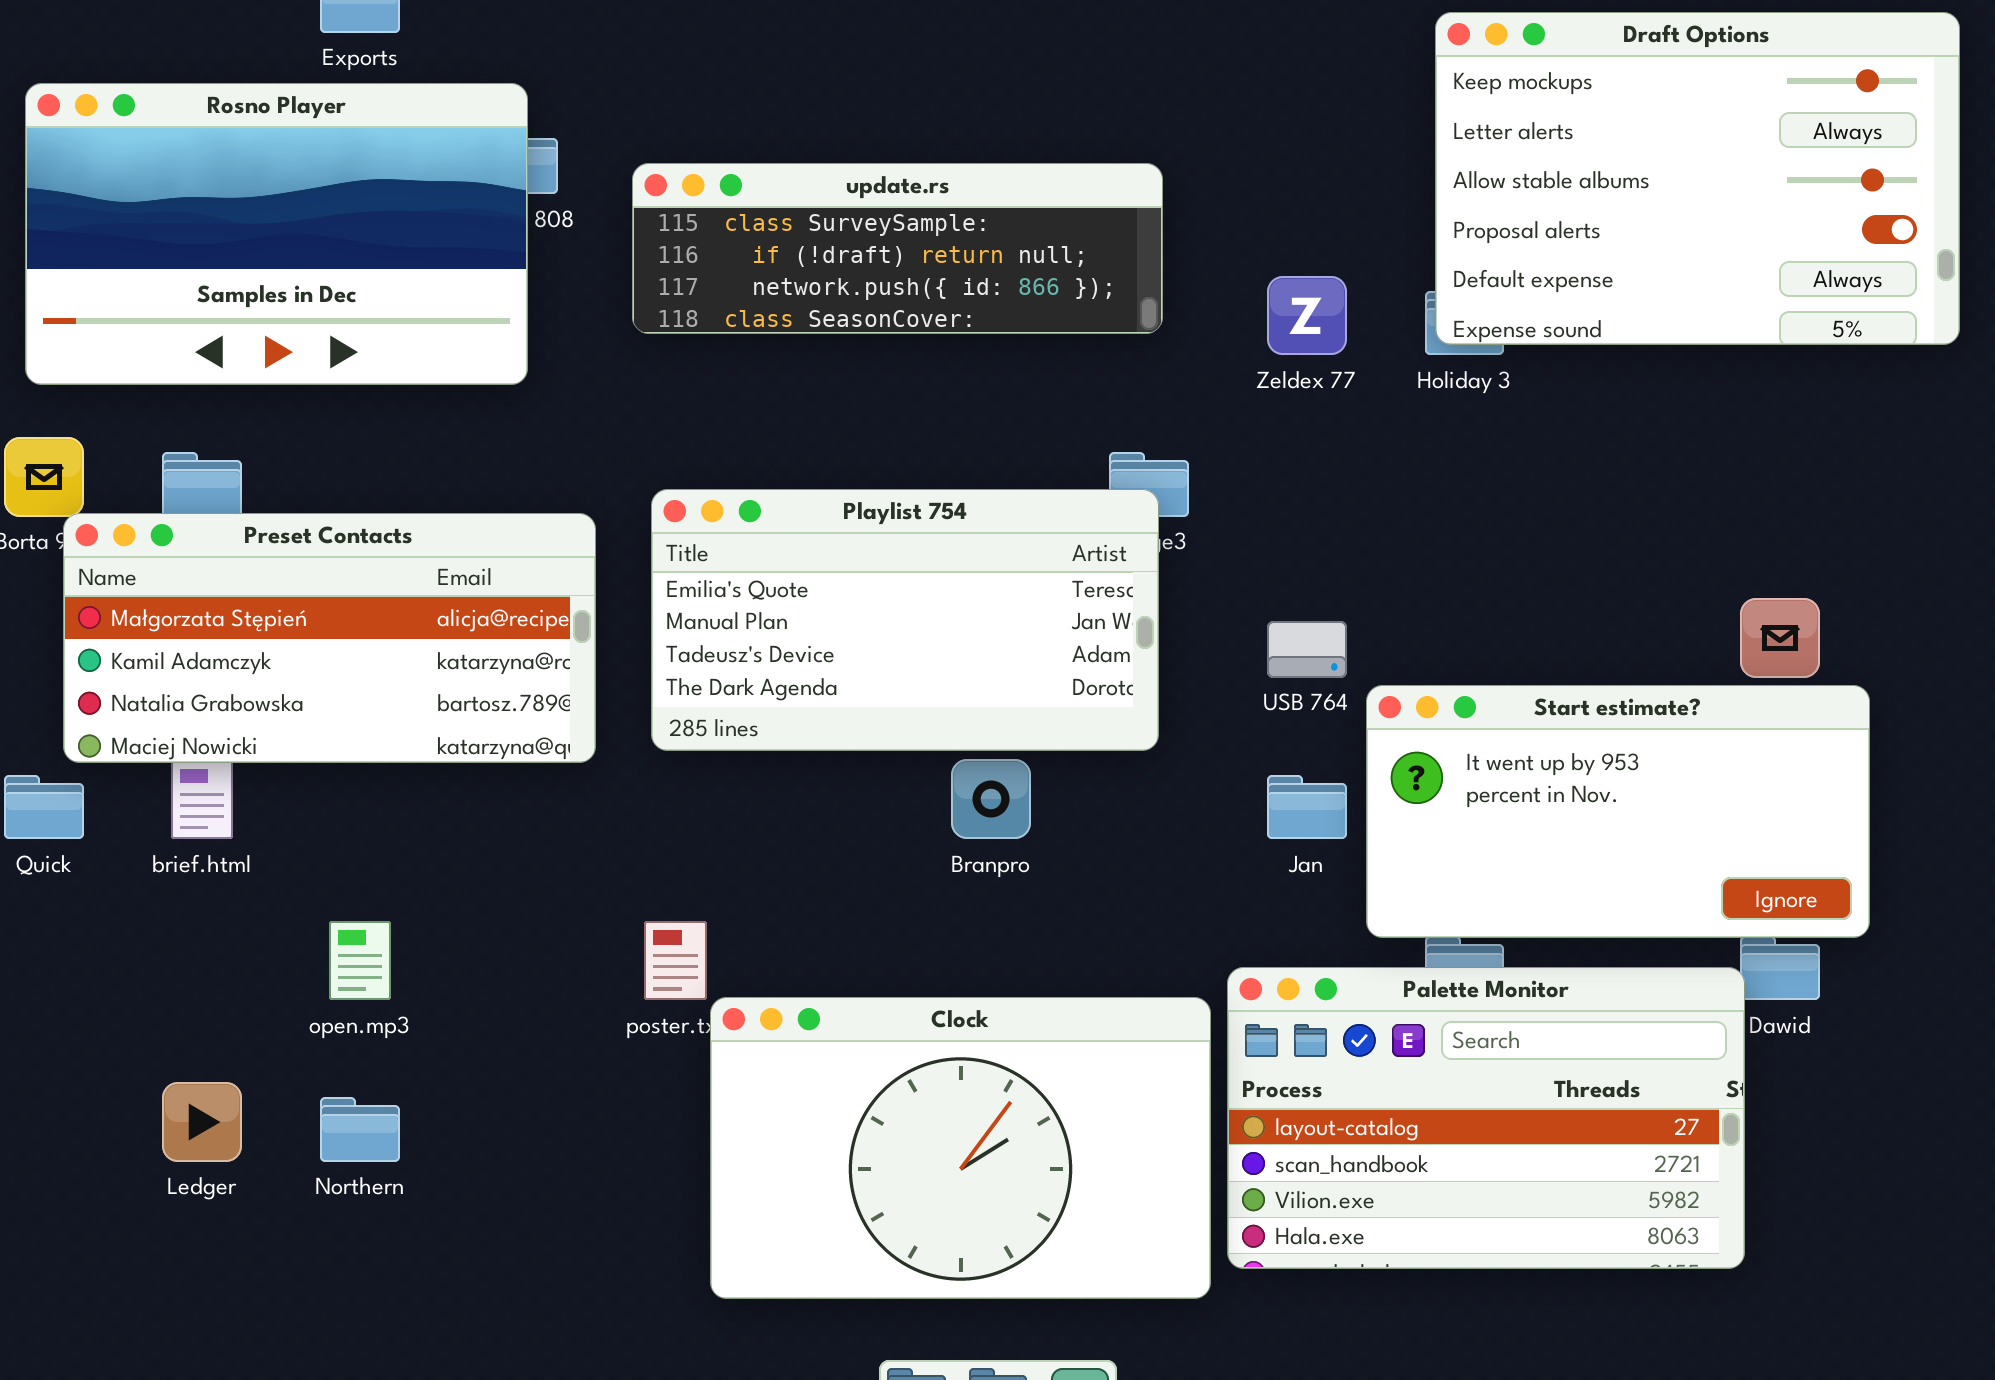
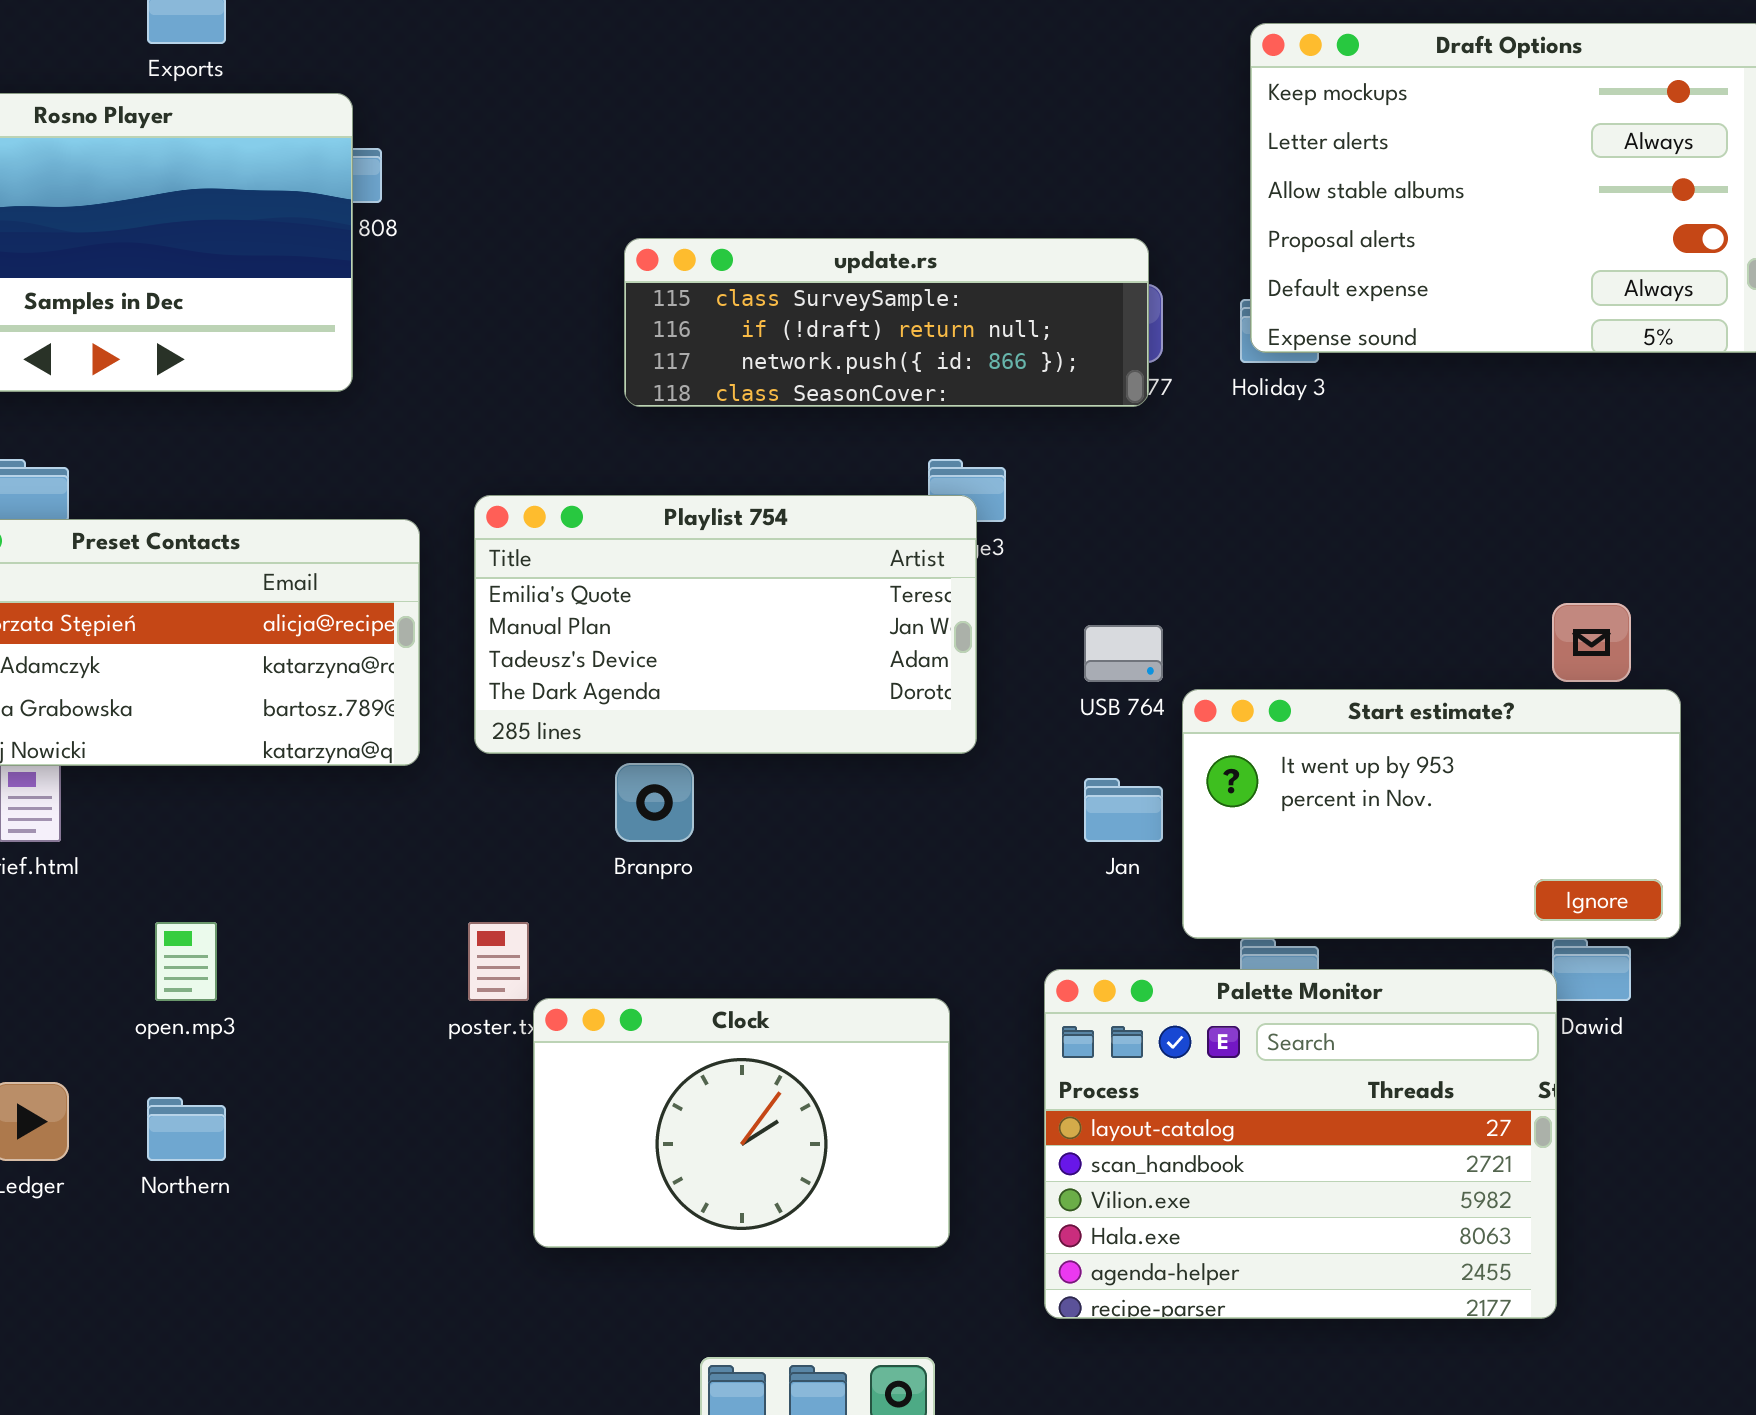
update.rs: [632,163,1163,334] -> [624,238,1149,407], moved
Branpro: [951,759,1031,839] -> [615,763,694,842], moved
Palette Monitor: [1227,967,1745,1269] -> [1044,969,1557,1319], resized
Clock: [710,997,1211,1299] -> [533,998,950,1248], resized

